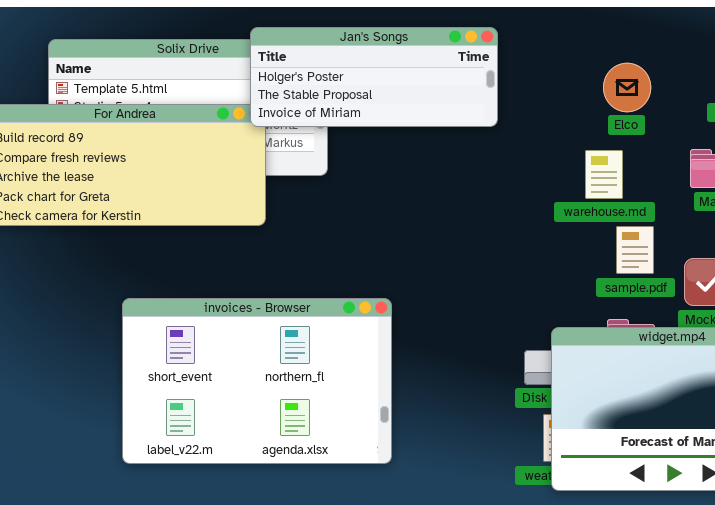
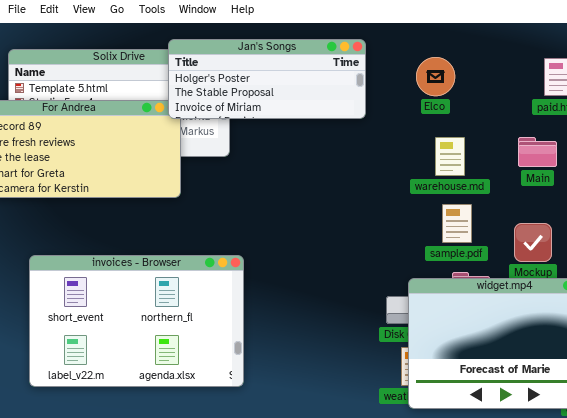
Elco: [603,63,651,112] -> [416,57,455,96], moved
sample.pdf: [616,226,654,274] -> [442,204,472,243], moved
invoices - Browser: [122,298,392,464] -> [29,255,244,387], moved

